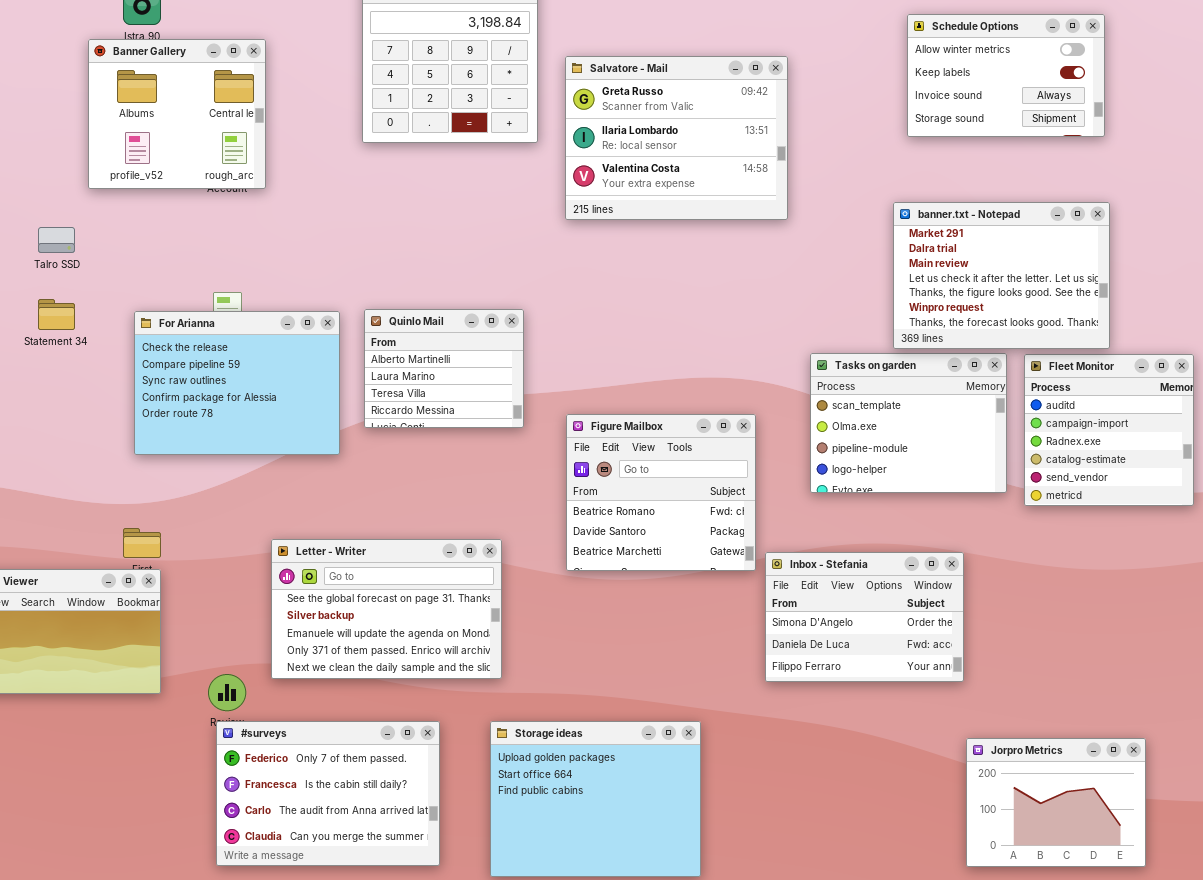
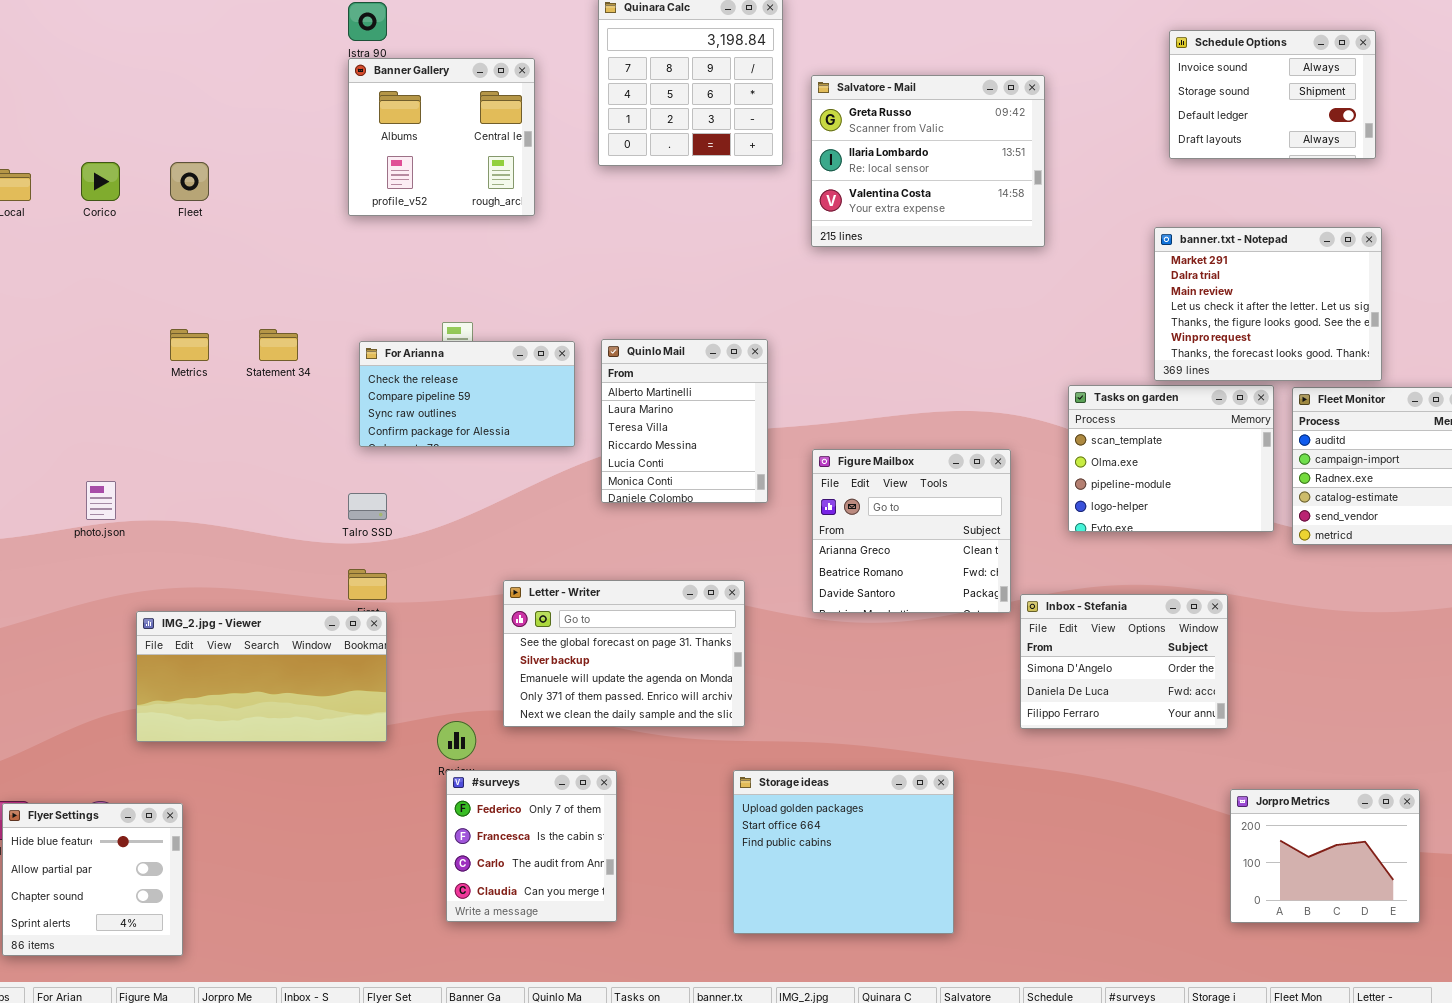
Schedule Options: [907,14,1105,137] -> [1169,30,1376,159], scrolled down 2 rows
Banner Gallery: [88,39,266,189] -> [348,58,535,216], moved
Talro SSD: [38,227,75,253] -> [348,493,387,520], moved
Quinlo Mail: [364,309,524,428] -> [601,339,768,503], resized
For Arianna: [134,311,340,455] -> [359,341,575,447], resized
Figure Mailbox: [566,414,756,571] -> [812,449,1011,613], scrolled up 1 row
#surveys: [216,721,440,866] -> [446,770,617,922], resized

